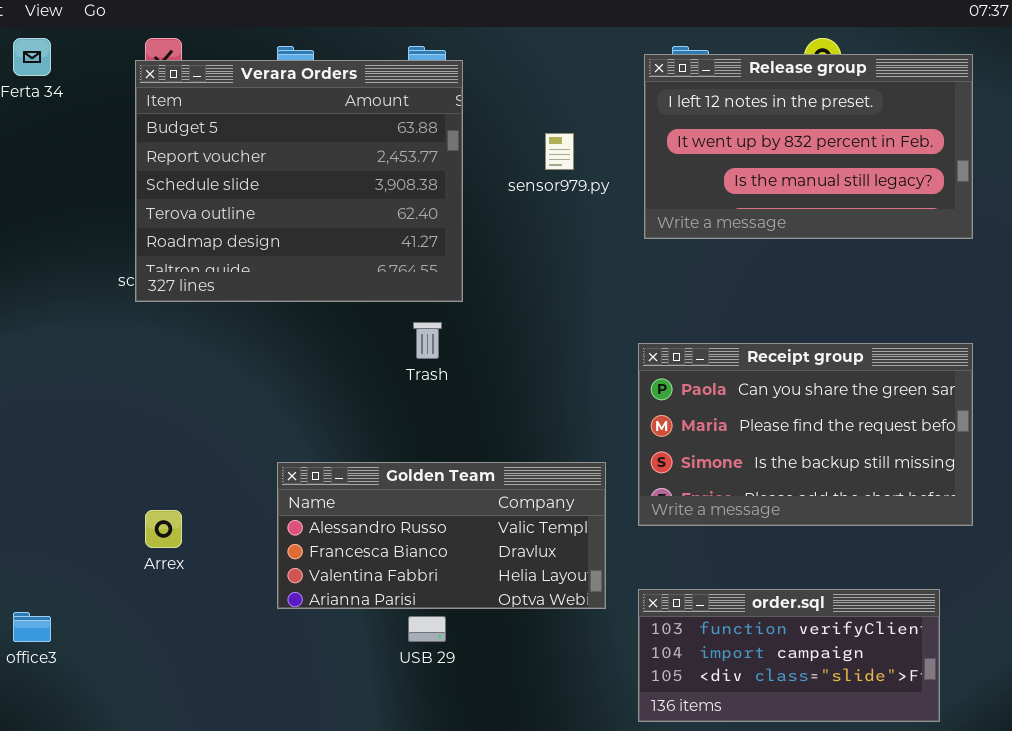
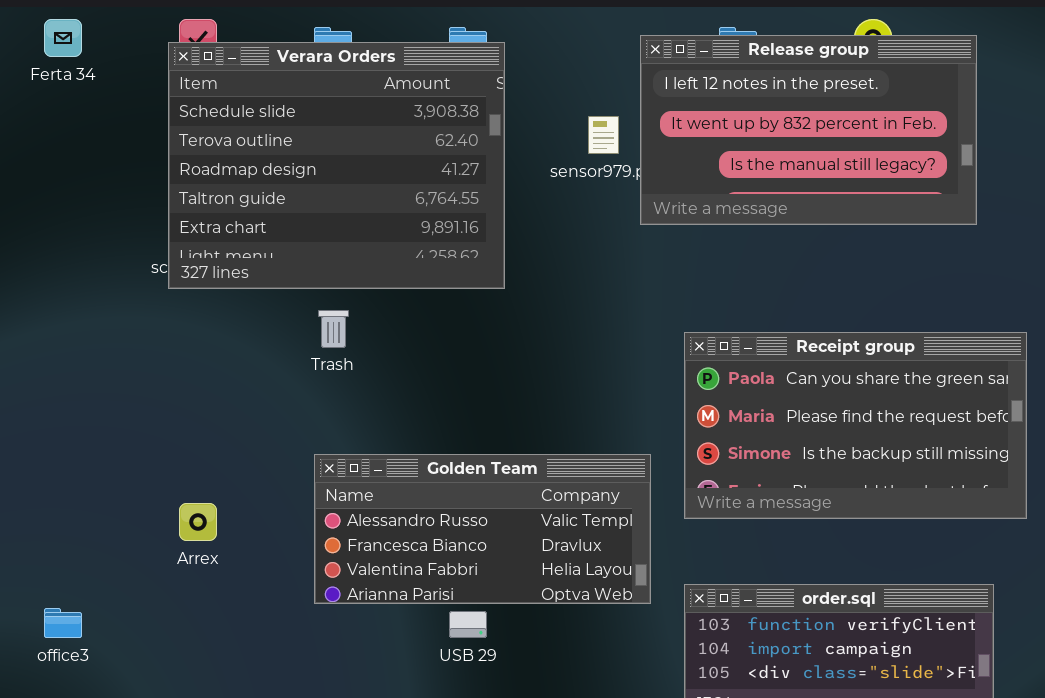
Release group: [644,54,973,239] -> [640,35,977,225], moved
Verara Orders: [135,60,463,302] -> [168,42,505,289], scrolled down 2 rows
Trash: [413,322,442,359] -> [318,310,349,348], moved

